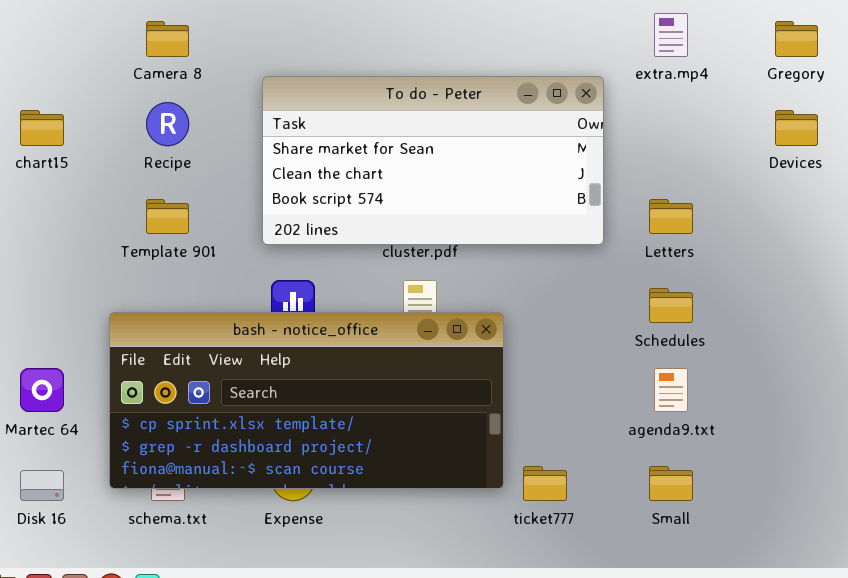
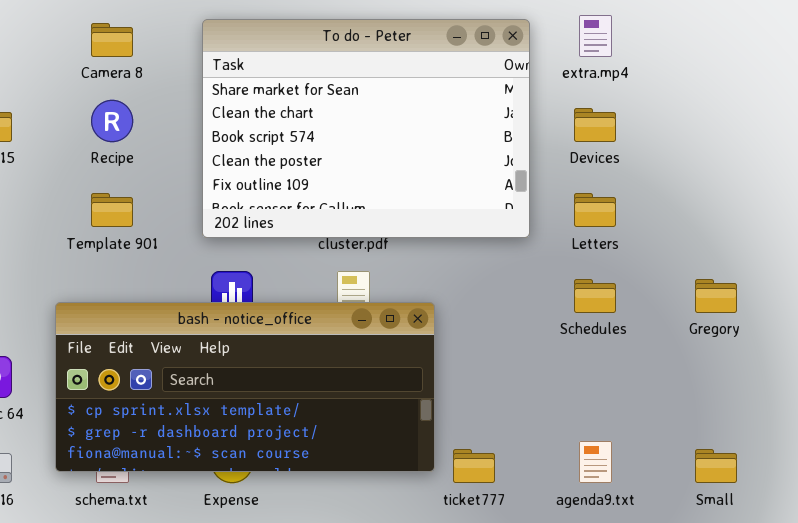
Gregory: [775,21,818,57] -> [695,279,737,313], moved
To do - Peter: [262,76,604,245] -> [202,19,530,238], resized
Devices: [775,110,818,146] -> [574,108,616,142], moved
agenda9.txt: [654,368,688,412] -> [579,441,612,483], moved
Small: [649,466,693,501] -> [695,449,737,483], moved

